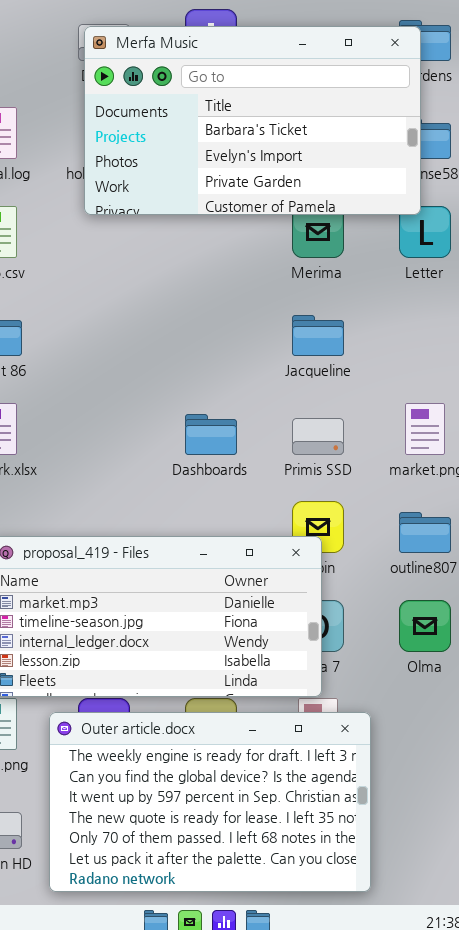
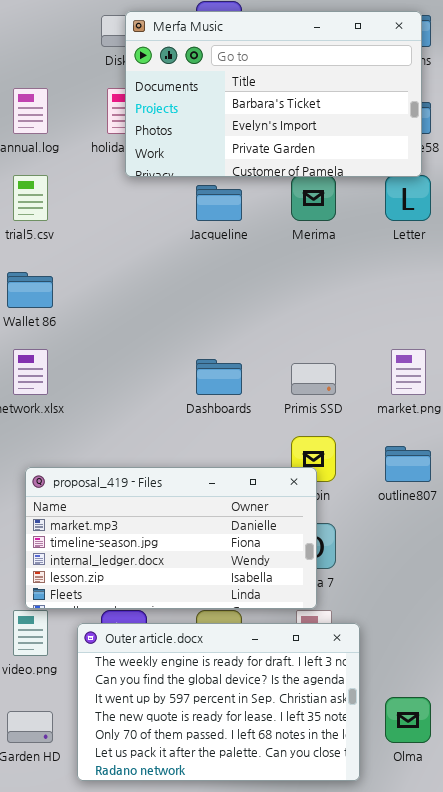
Merfa Music: [84,26,421,215] -> [125,11,422,177], moved
Jacqueline: [292,315,344,356] -> [196,185,242,221], moved
Olma: [399,600,451,652] -> [385,697,431,743], moved

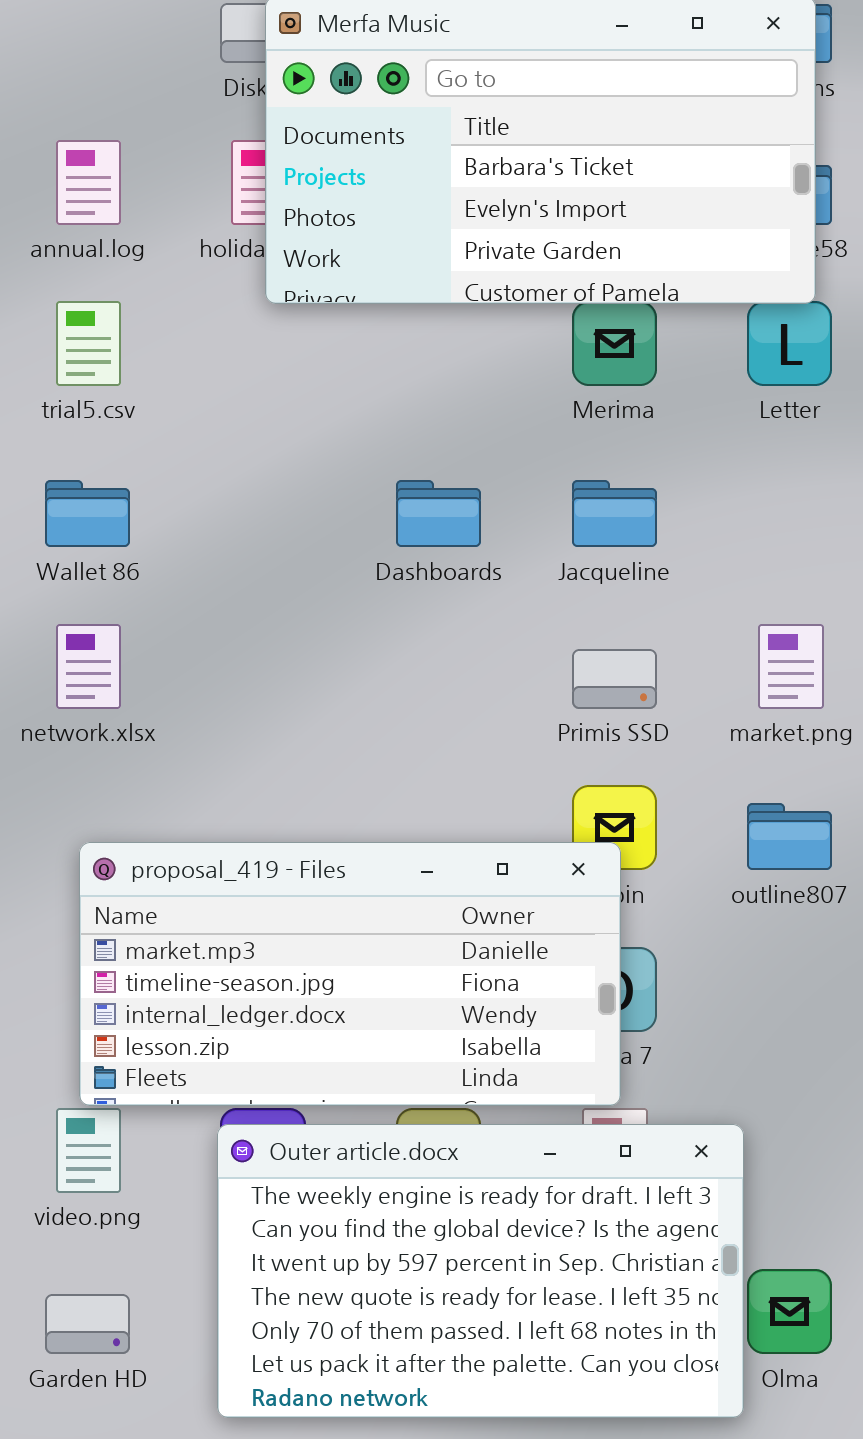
Jacqueline: [196,185,242,221] -> [572,480,657,547], moved
Dashboards: [196,359,242,395] -> [396,480,481,547], moved
Outer article.docx: [77,623,360,781] -> [217,1124,744,1418], moved

